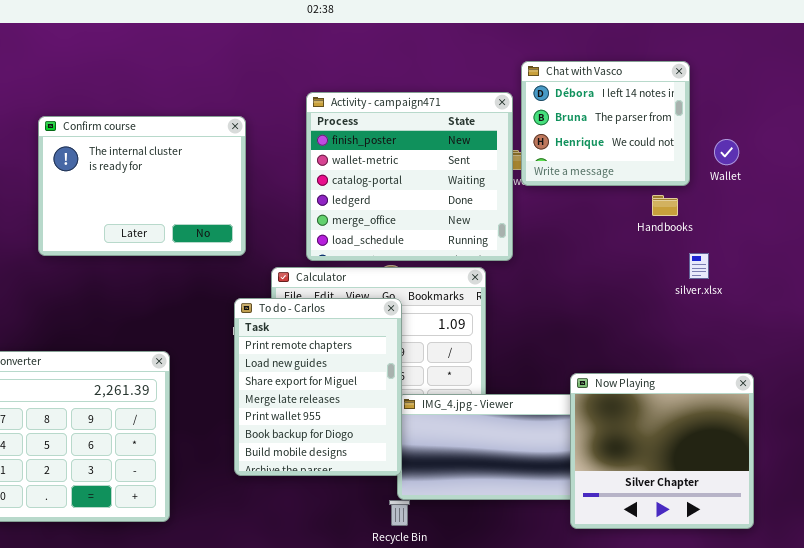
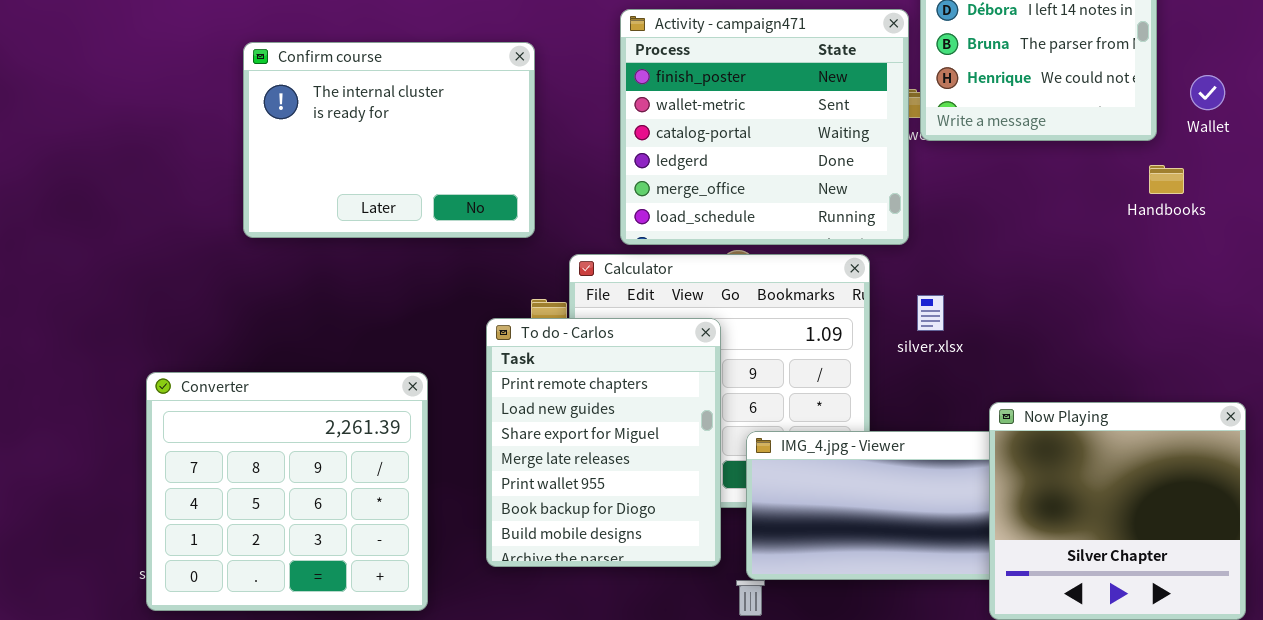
Handbooks: [652,195,678,216] -> [1149,165,1184,194], moved
silver.xlsx: [689,253,709,279] -> [917,295,944,331], moved
To do - Carlos: [234,298,402,476] -> [486,318,721,567], moved

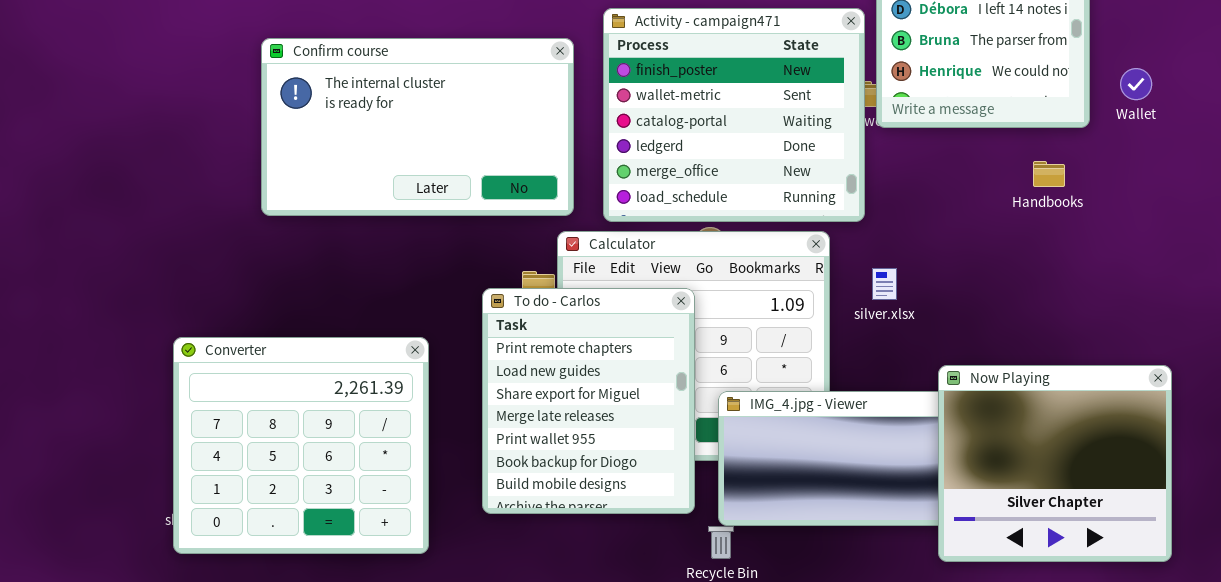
Confirm course: [243,42,535,238] -> [261,38,574,216], resized
Handbooks: [1149,165,1184,194] -> [1033,161,1065,187], moved

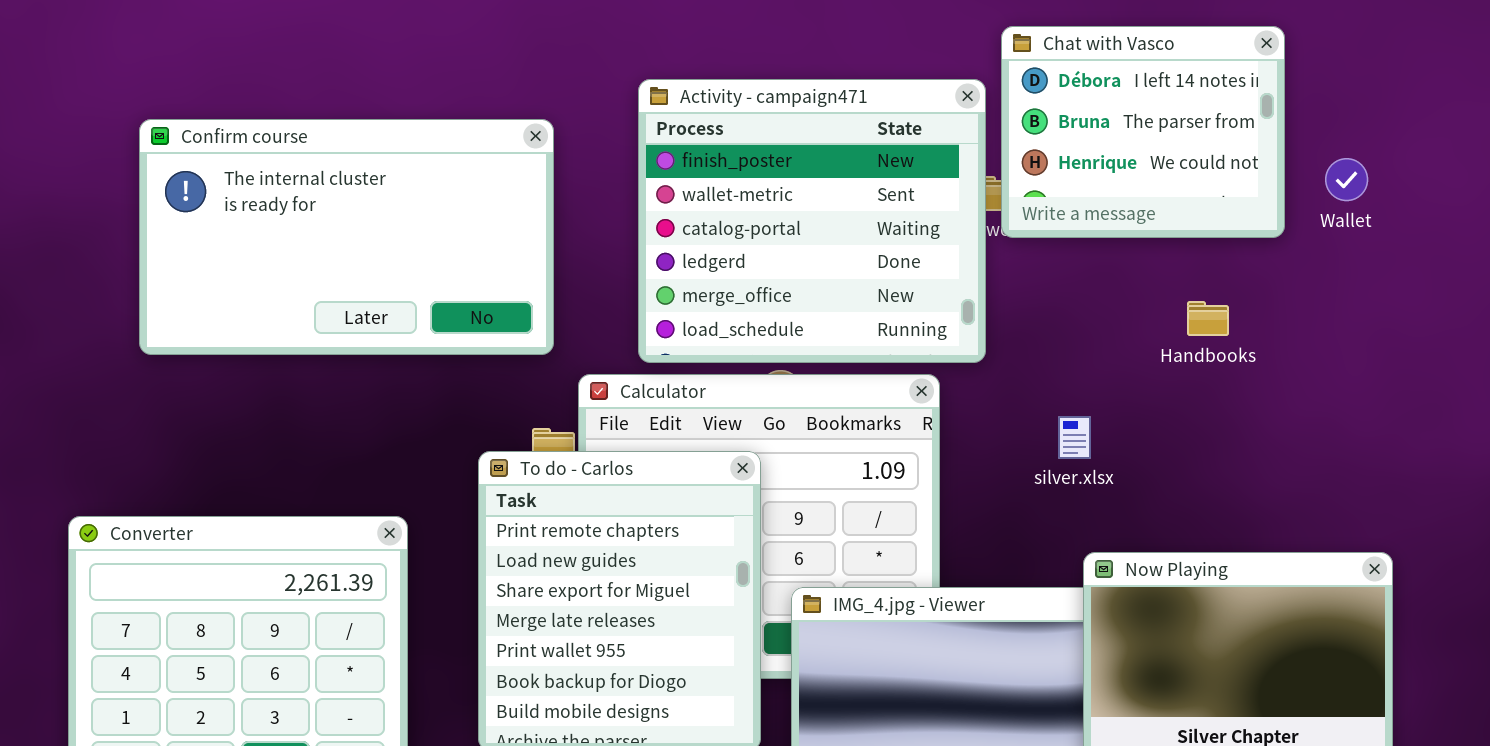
Confirm course: [261,38,574,216] -> [139,119,554,355], moved
Handbooks: [1033,161,1065,187] -> [1187,301,1229,336], moved
silver.xlsx: [872,268,897,300] -> [1058,416,1091,459], moved

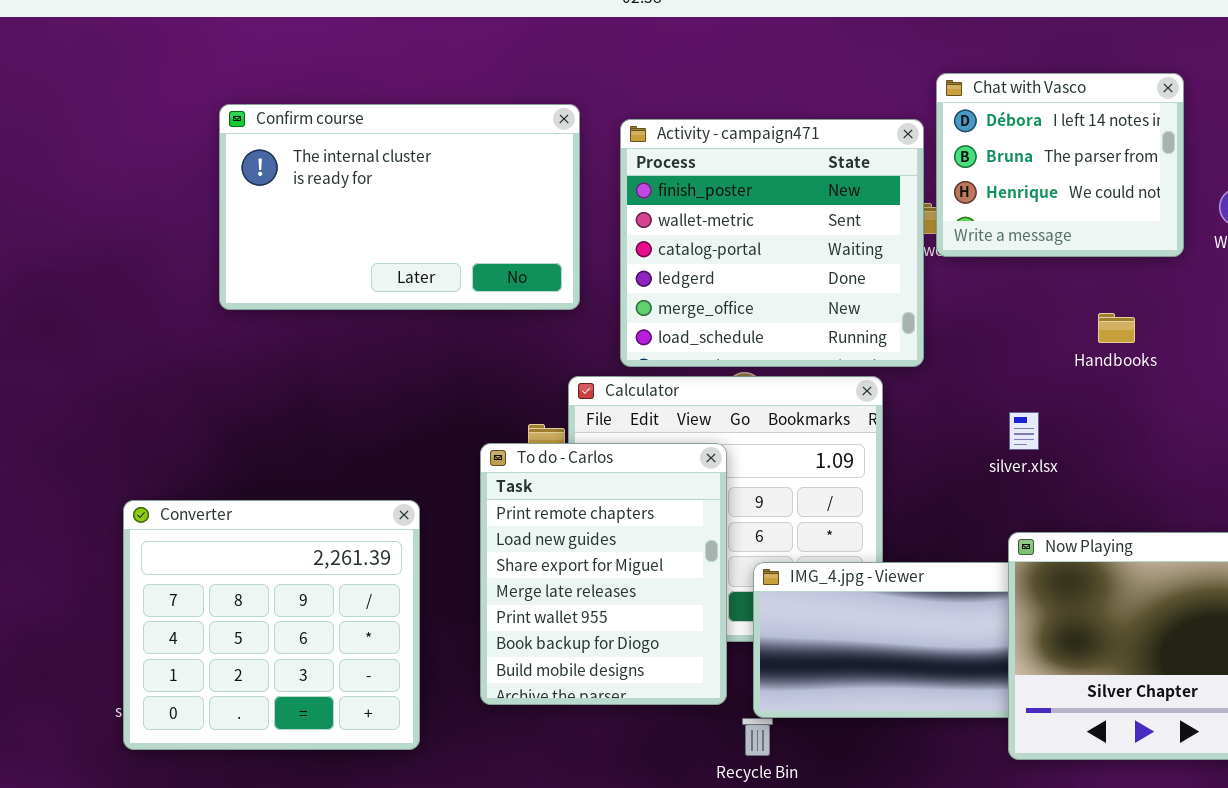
Confirm course: [139,119,554,355] -> [219,104,580,310], moved
silver.xlsx: [1058,416,1091,459] -> [1009,412,1039,450], moved

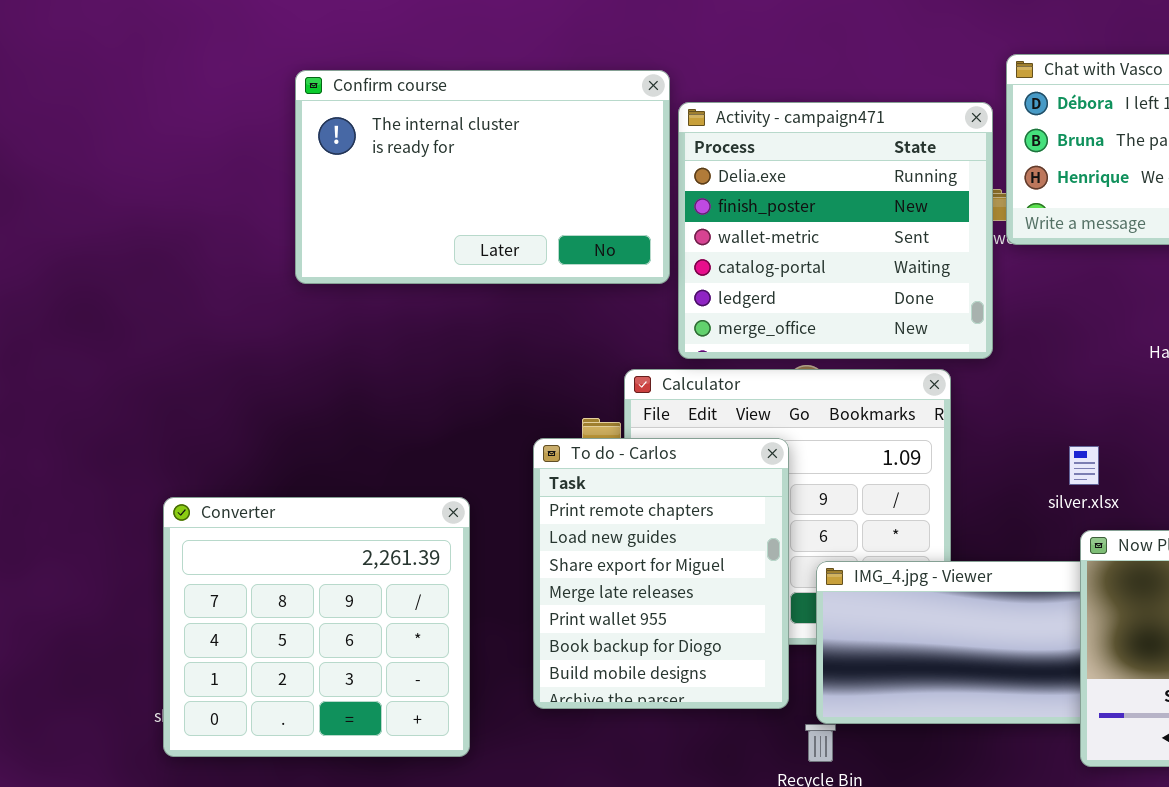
Confirm course: [219,104,580,310] -> [295,70,670,284], moved
Activity - campaign471: [620,119,924,367] -> [678,102,993,359], scrolled up 1 row
silver.xlsx: [1009,412,1039,450] -> [1069,446,1099,485], moved

